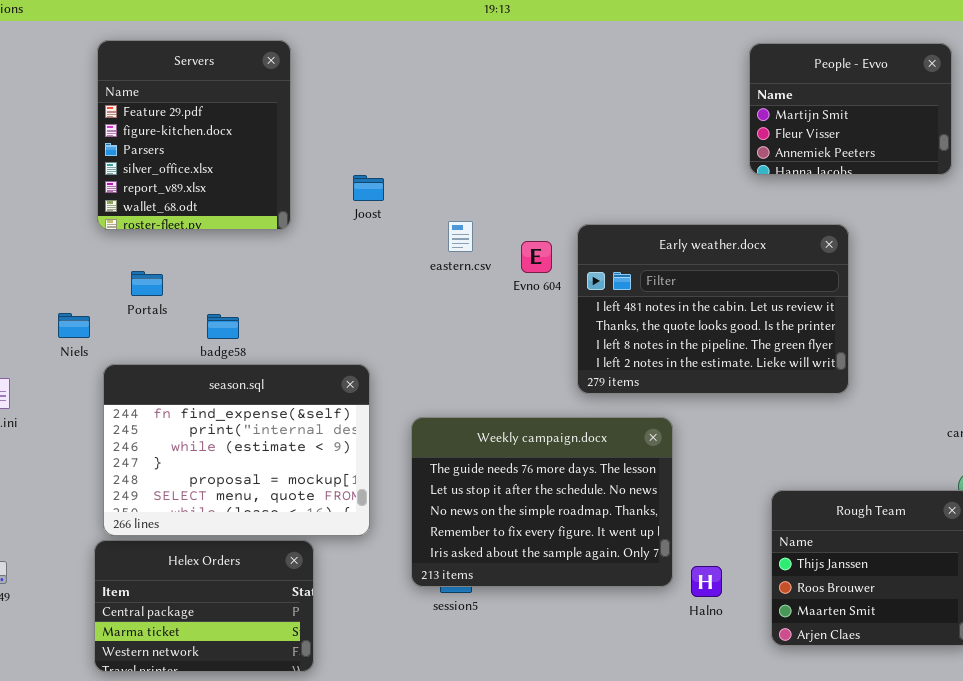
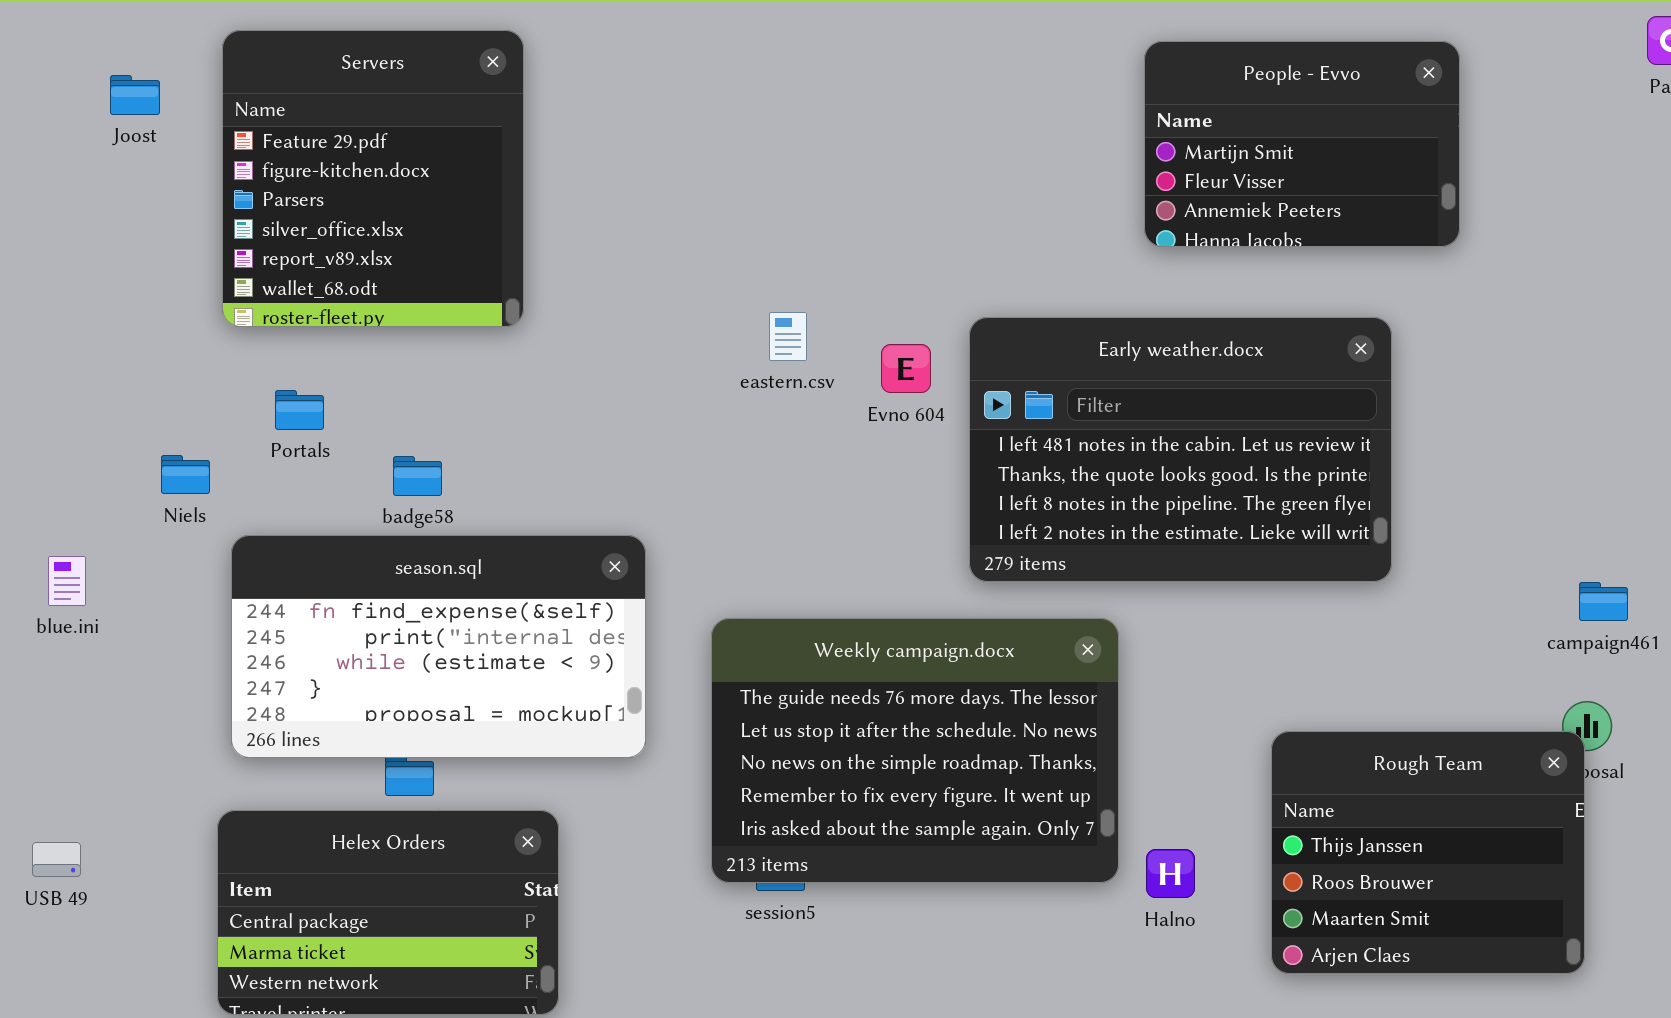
People - Evvo: [749,43,952,175] -> [1144,41,1460,247], moved
Joost: [353,175,384,201] -> [110,75,160,115], moved
season.sql: [103,364,370,536] -> [231,535,646,758], resized

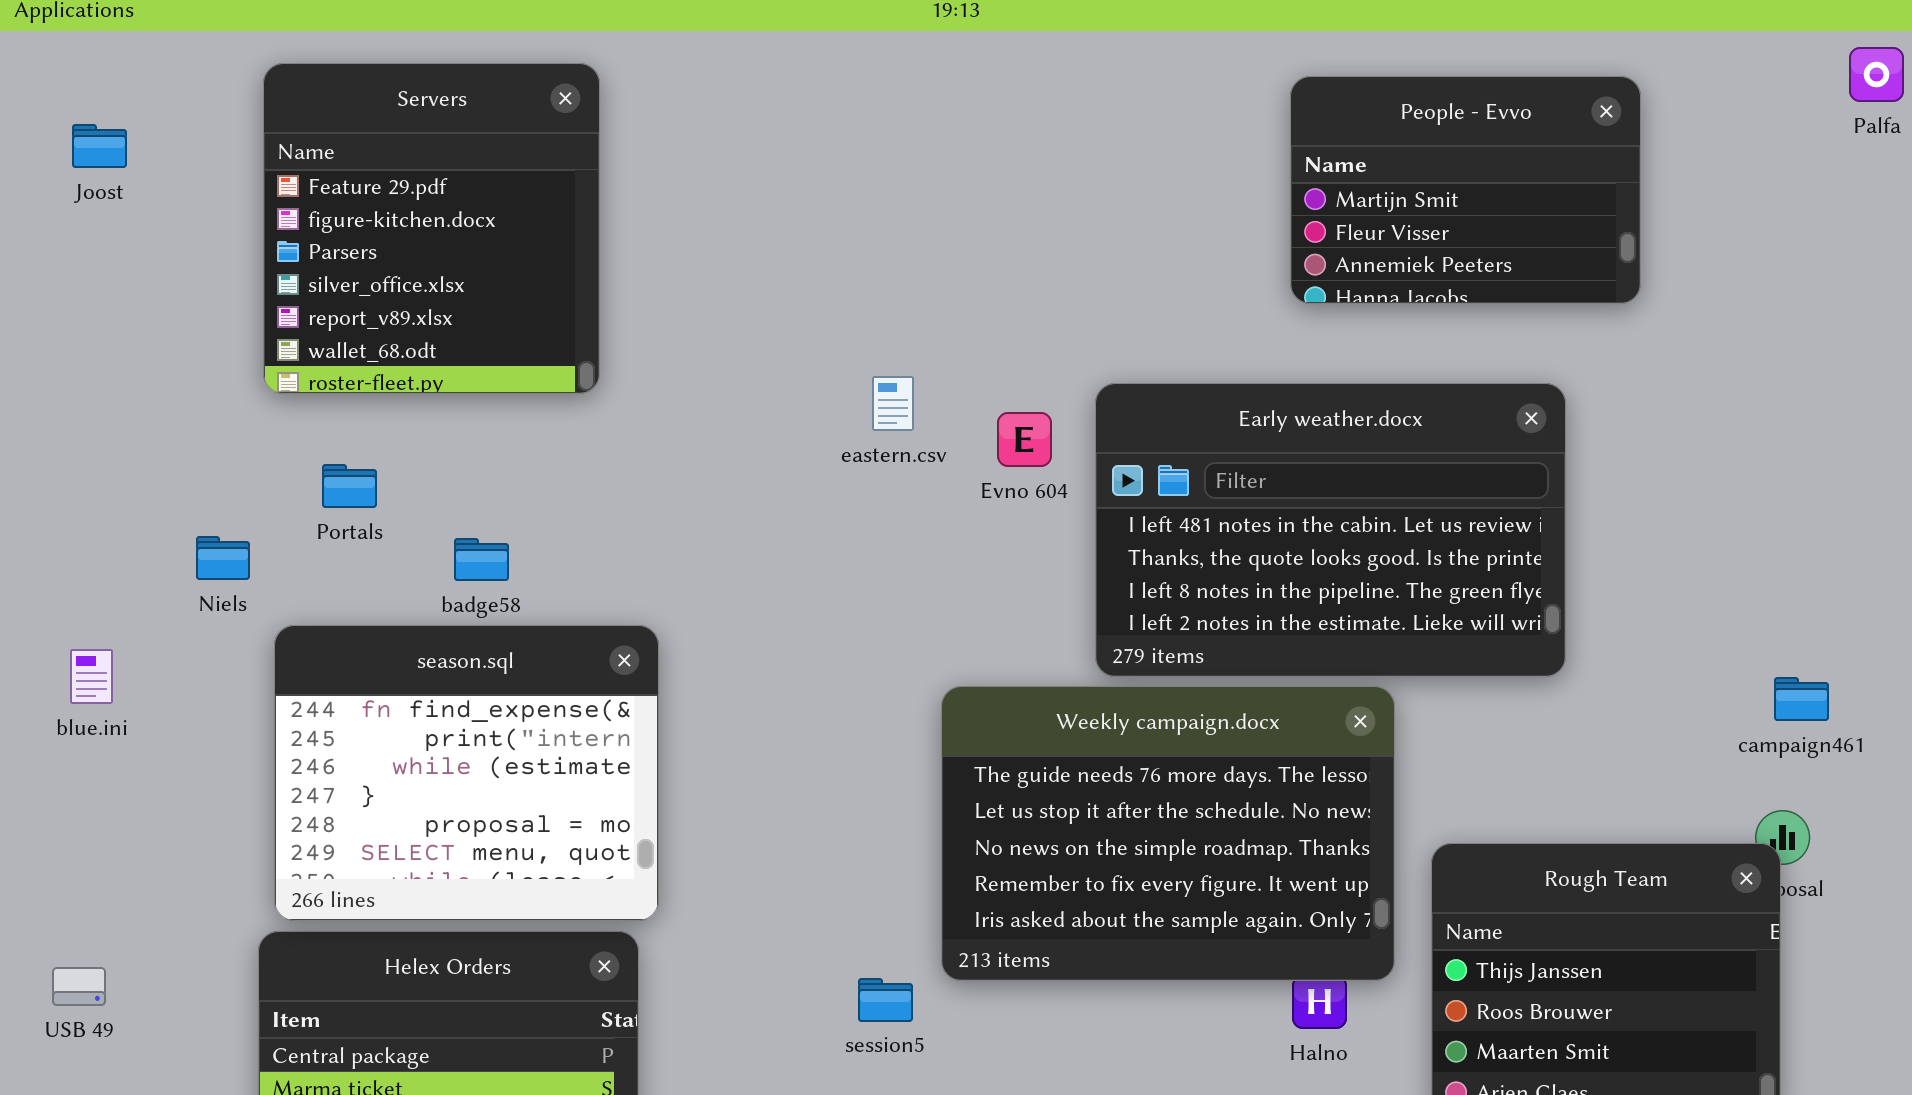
Joost: [110,75,160,115] -> [72,124,127,168], moved
season.sql: [231,535,646,758] -> [274,625,659,921], resized
Weekly campaign.docx: [711,618,1119,883] -> [941,686,1395,981], moved

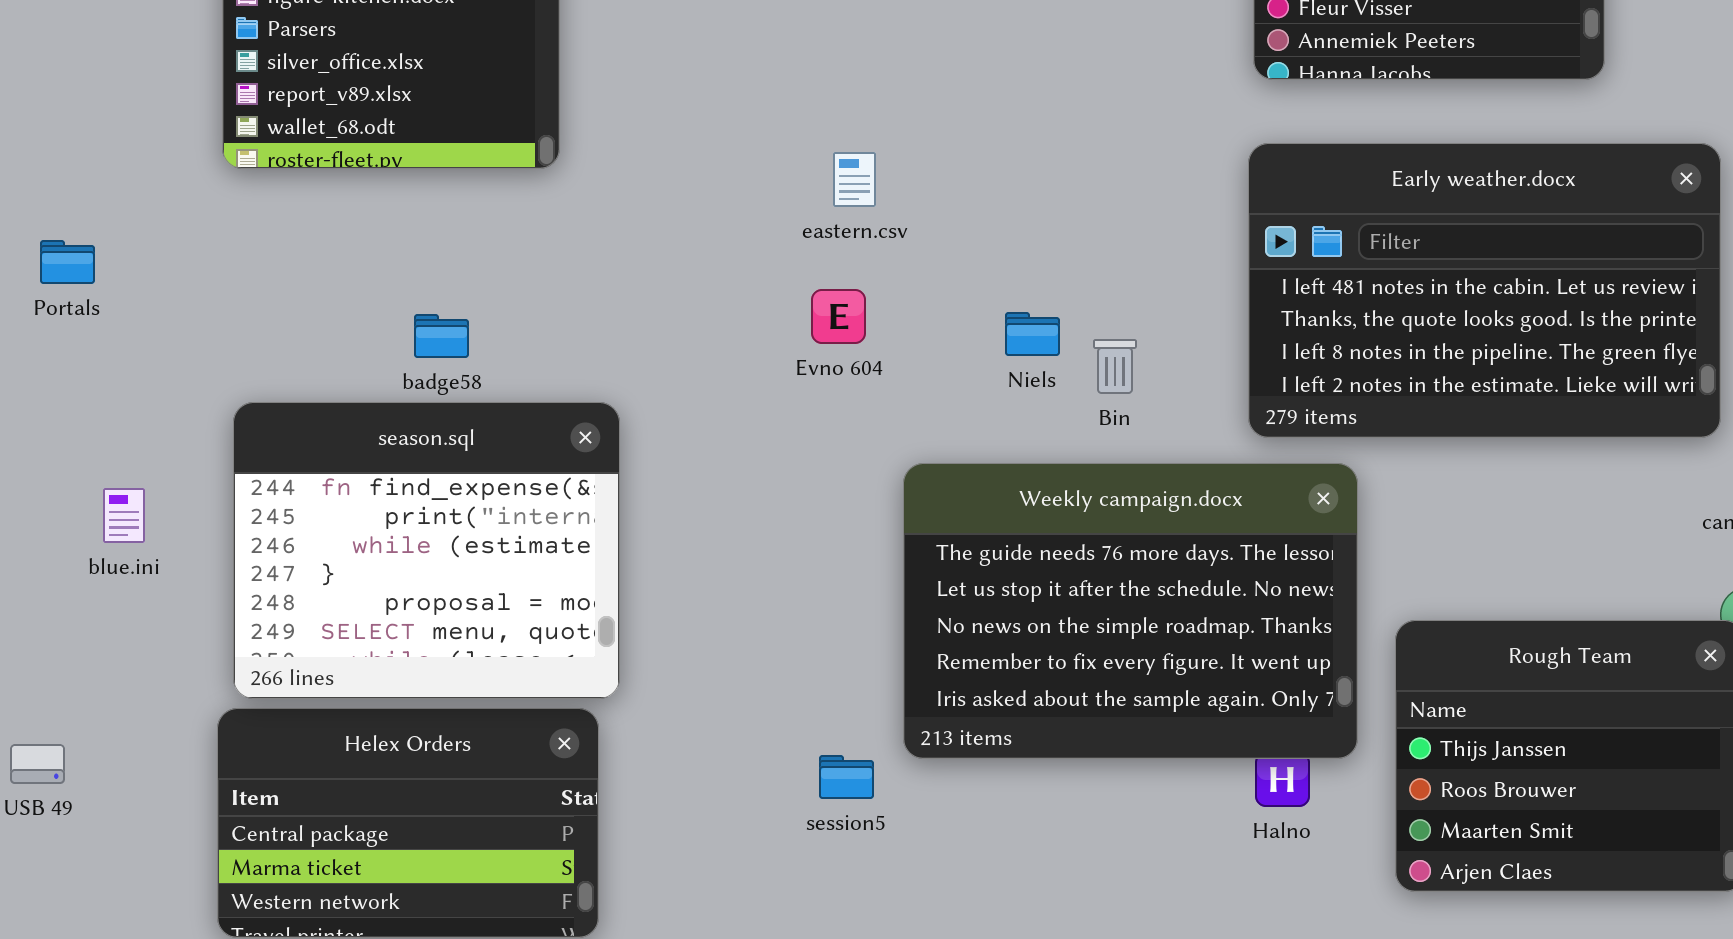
Early weather.docx: [1095,383,1566,677] -> [1248,143,1721,438], moved
Evno 604: [997,412,1052,467] -> [811,289,866,344], moved
Portals: [322,464,377,508] -> [40,240,95,284], moved
Niels: [196,536,250,580] -> [1005,312,1060,356], moved
blue.ini: [70,649,113,704] -> [103,488,145,543], moved

